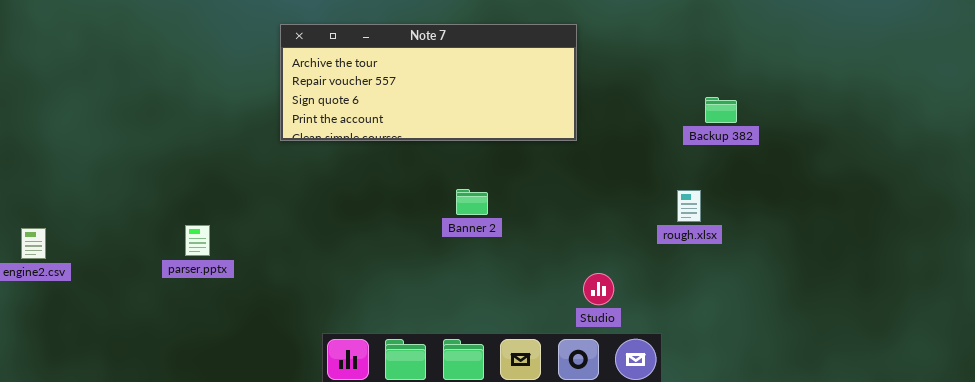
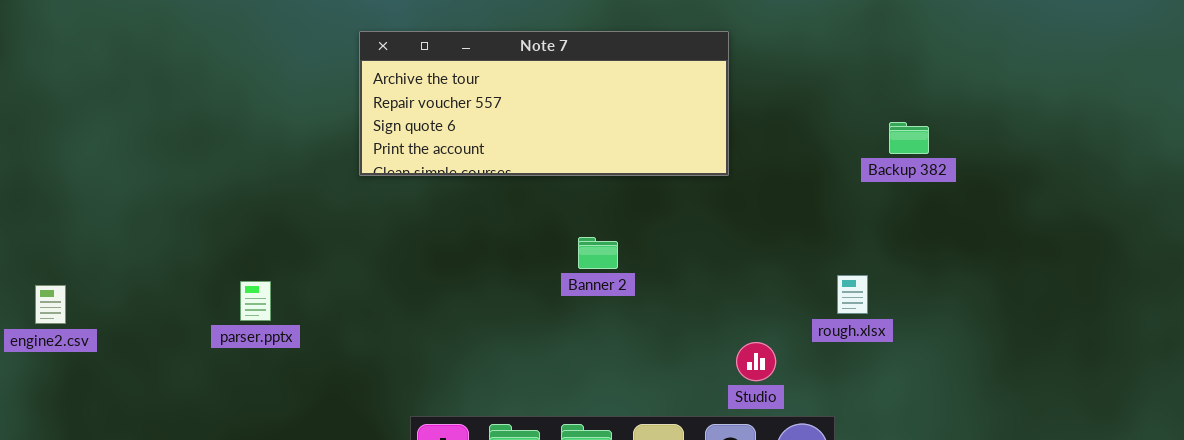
rough.xlsx: [677,190,701,222] -> [837,275,868,314], moved

